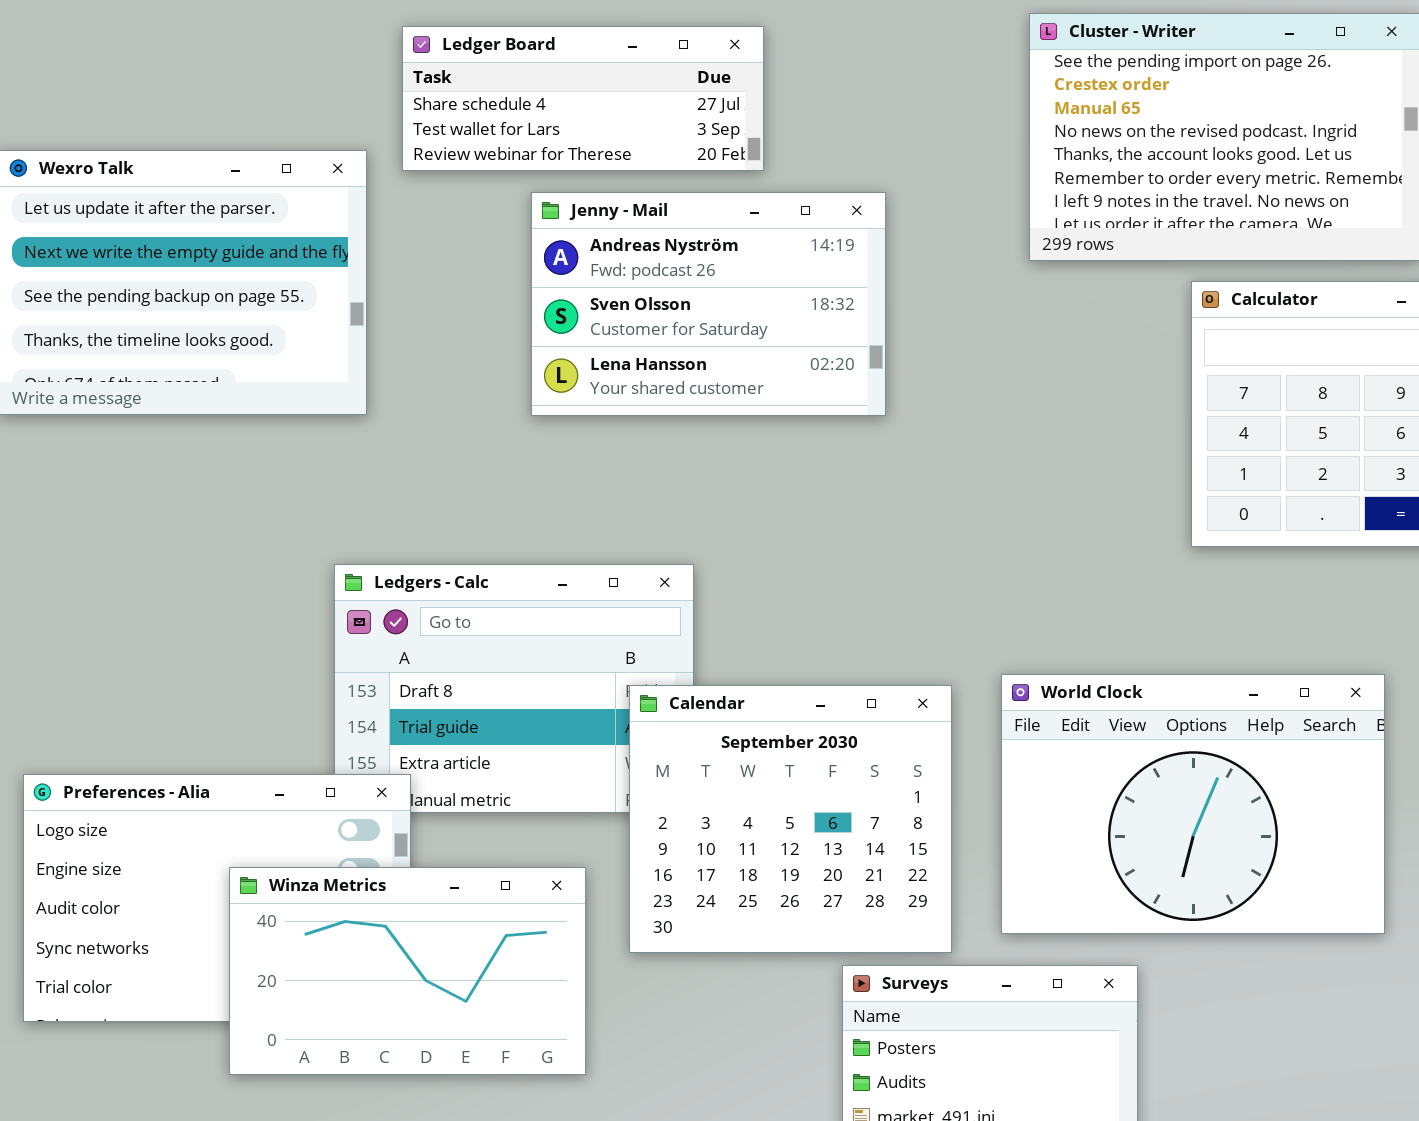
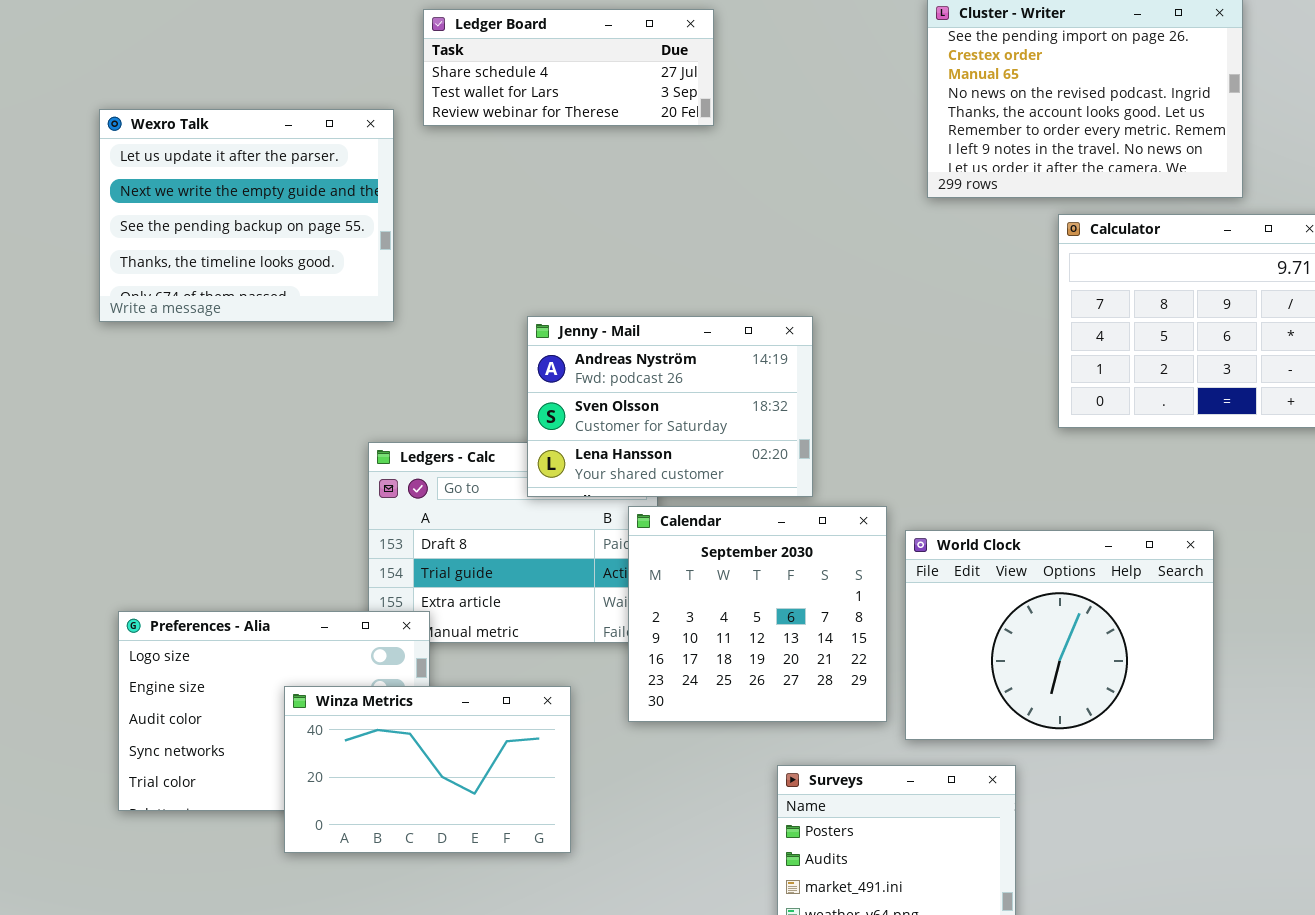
Jenny - Mail: [531,192,886,416] -> [527,316,813,497], moved
Calendar: [629,685,952,953] -> [628,506,887,722], moved

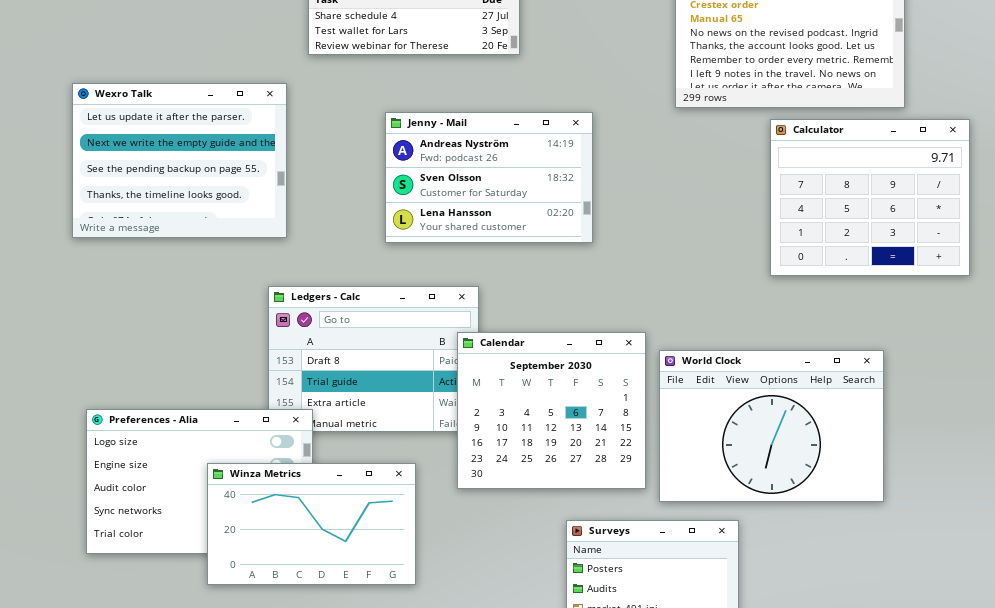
Wexro Talk: [99,109,394,322] -> [72,83,287,238], moved
Jenny - Mail: [527,316,813,497] -> [385,112,593,243], moved

